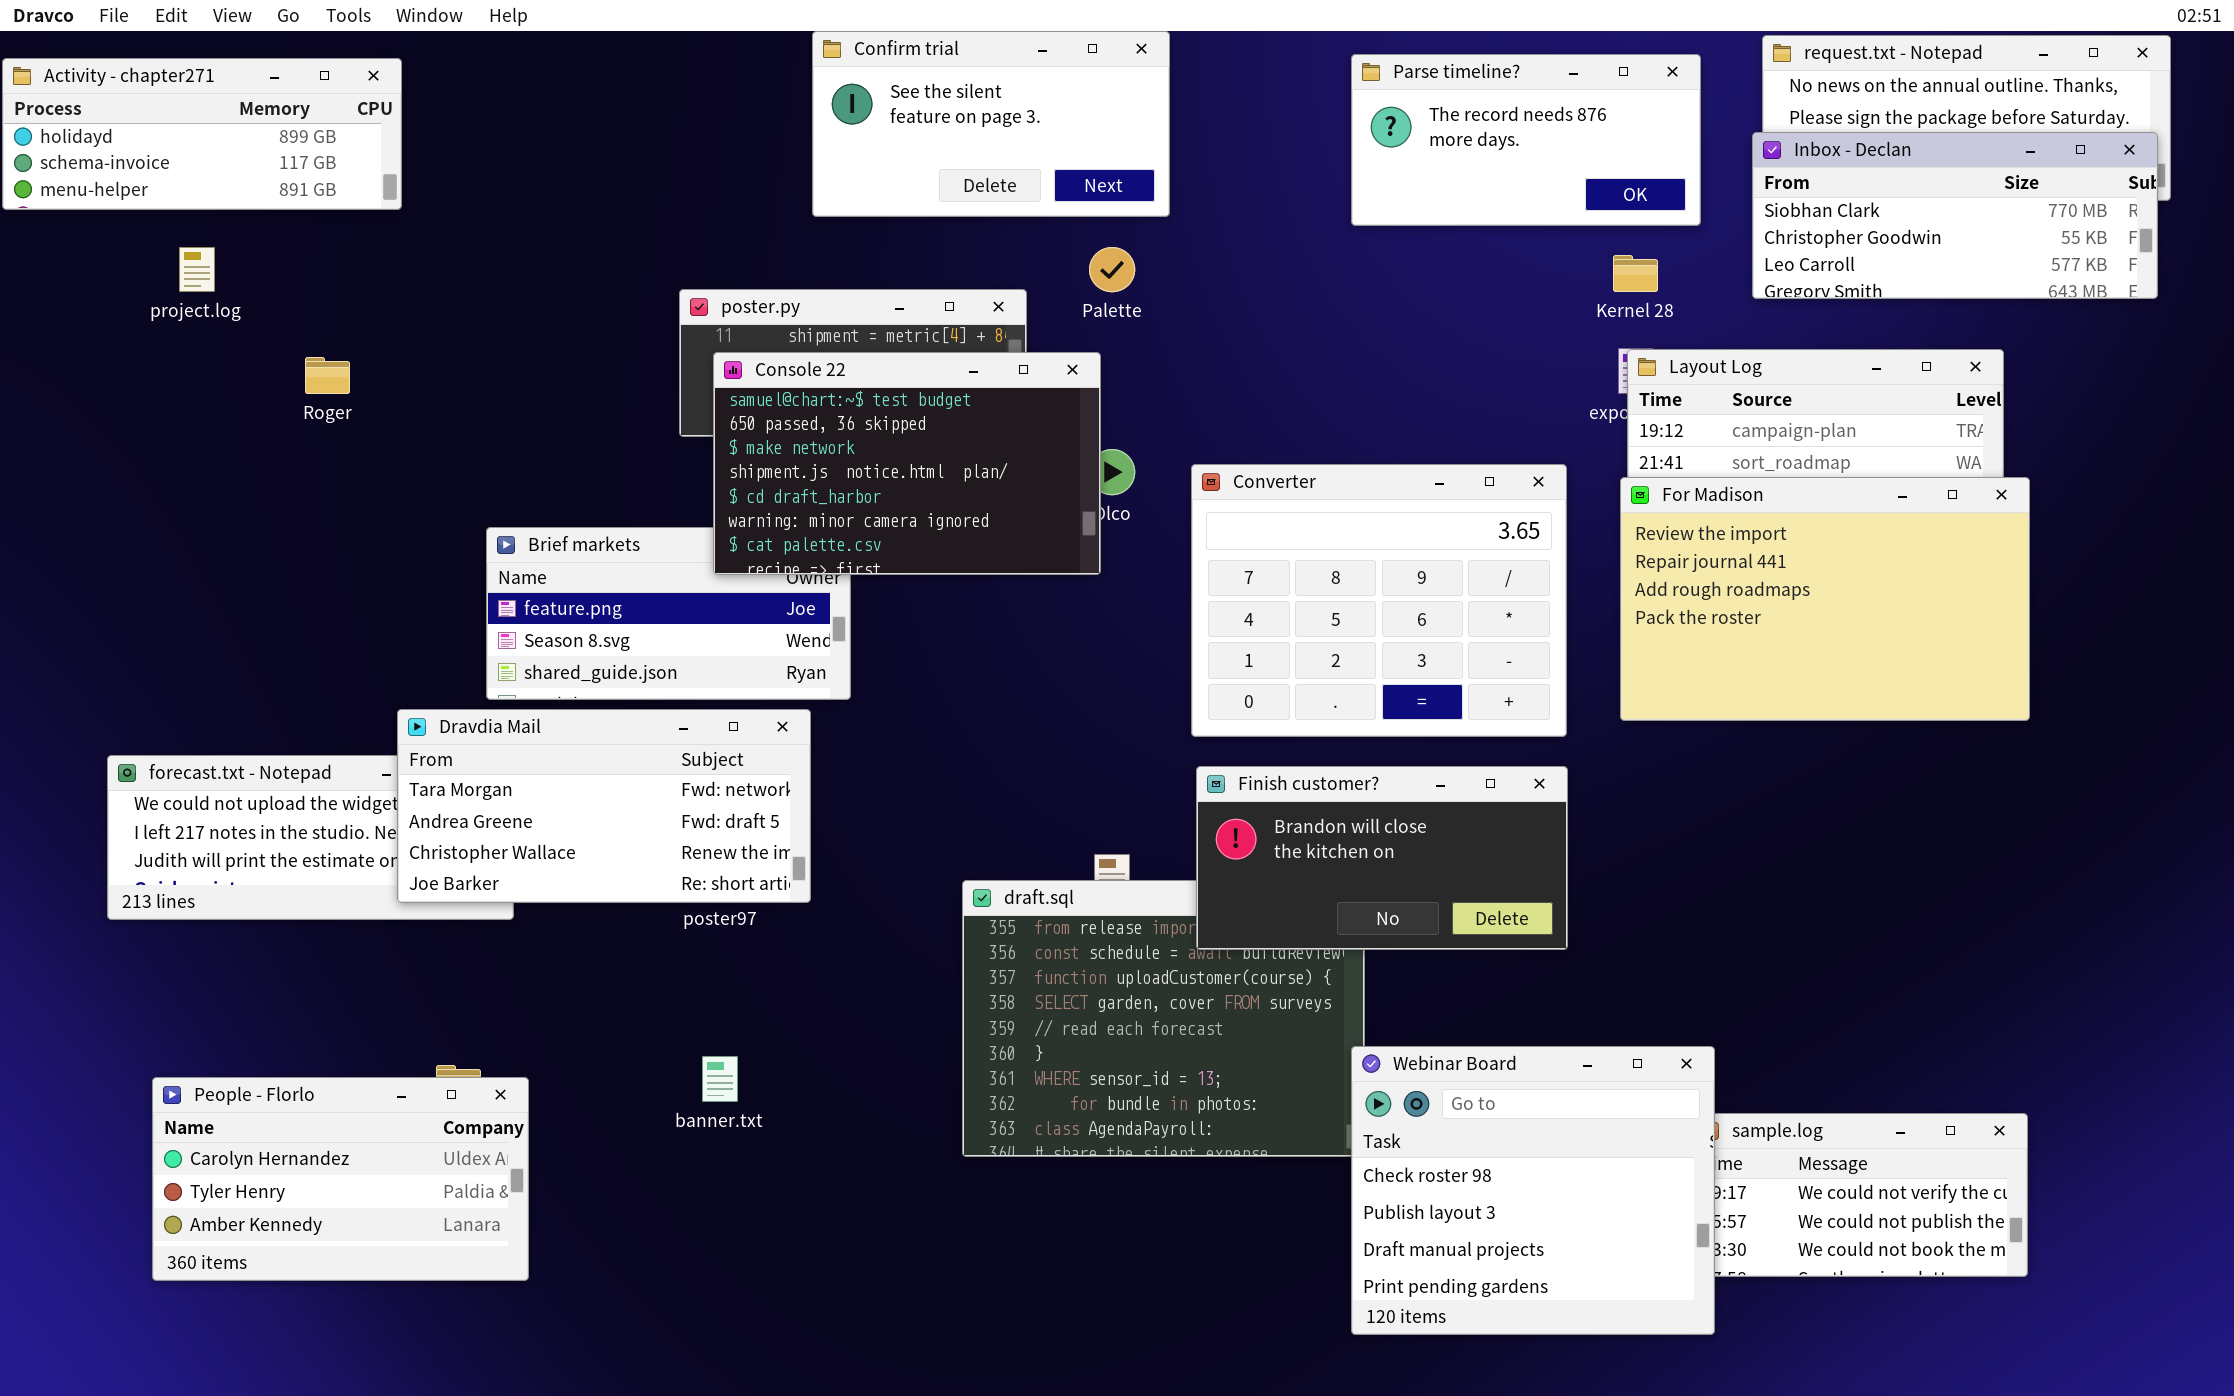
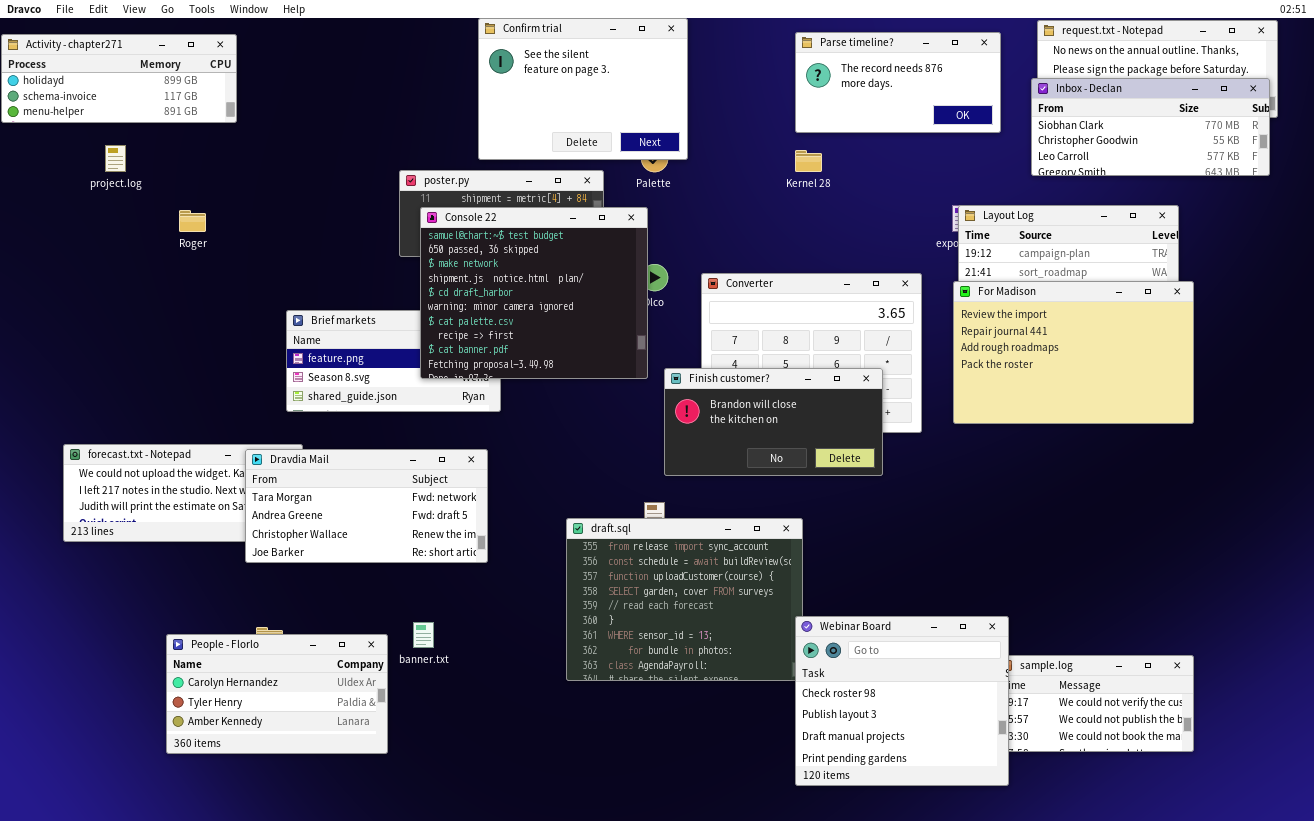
Confirm trial: [812,31,1170,217] -> [478,18,688,160], resized
Kernel 28: [1613,255,1658,292] -> [795,150,822,172], moved
Console 22: [713,352,1101,575] -> [420,207,648,379], resized
Dravdia Mail: [397,709,811,903] -> [245,449,488,563], moved
Finish customer?: [1196,766,1568,950] -> [664,368,883,476], moved
People - Florlo: [152,1077,529,1281] -> [166,634,388,754], moved

